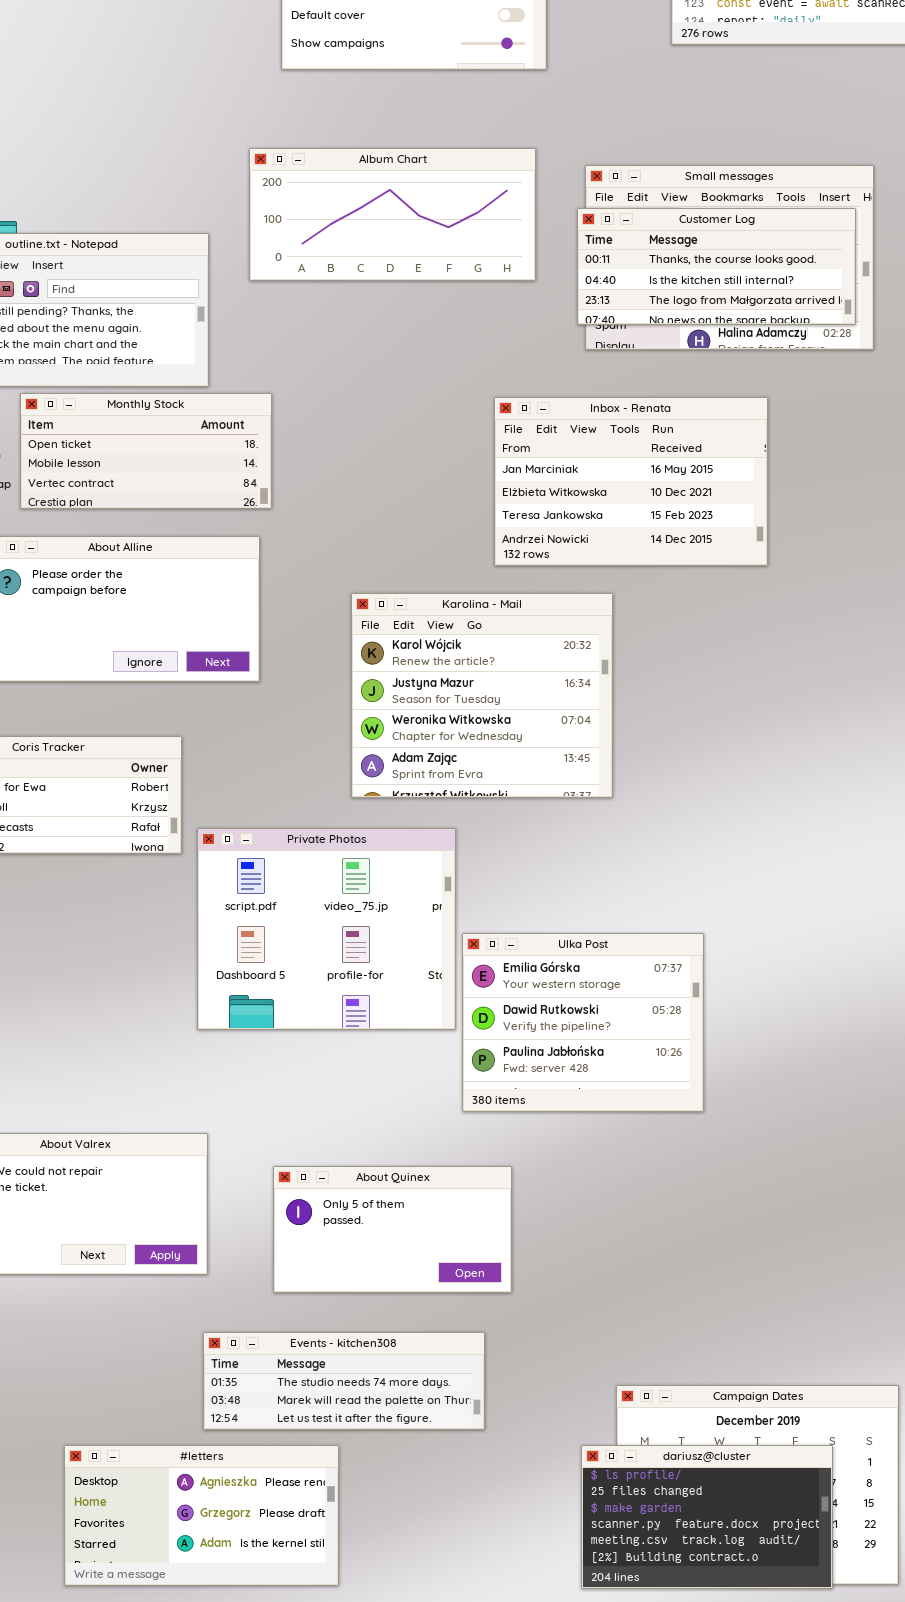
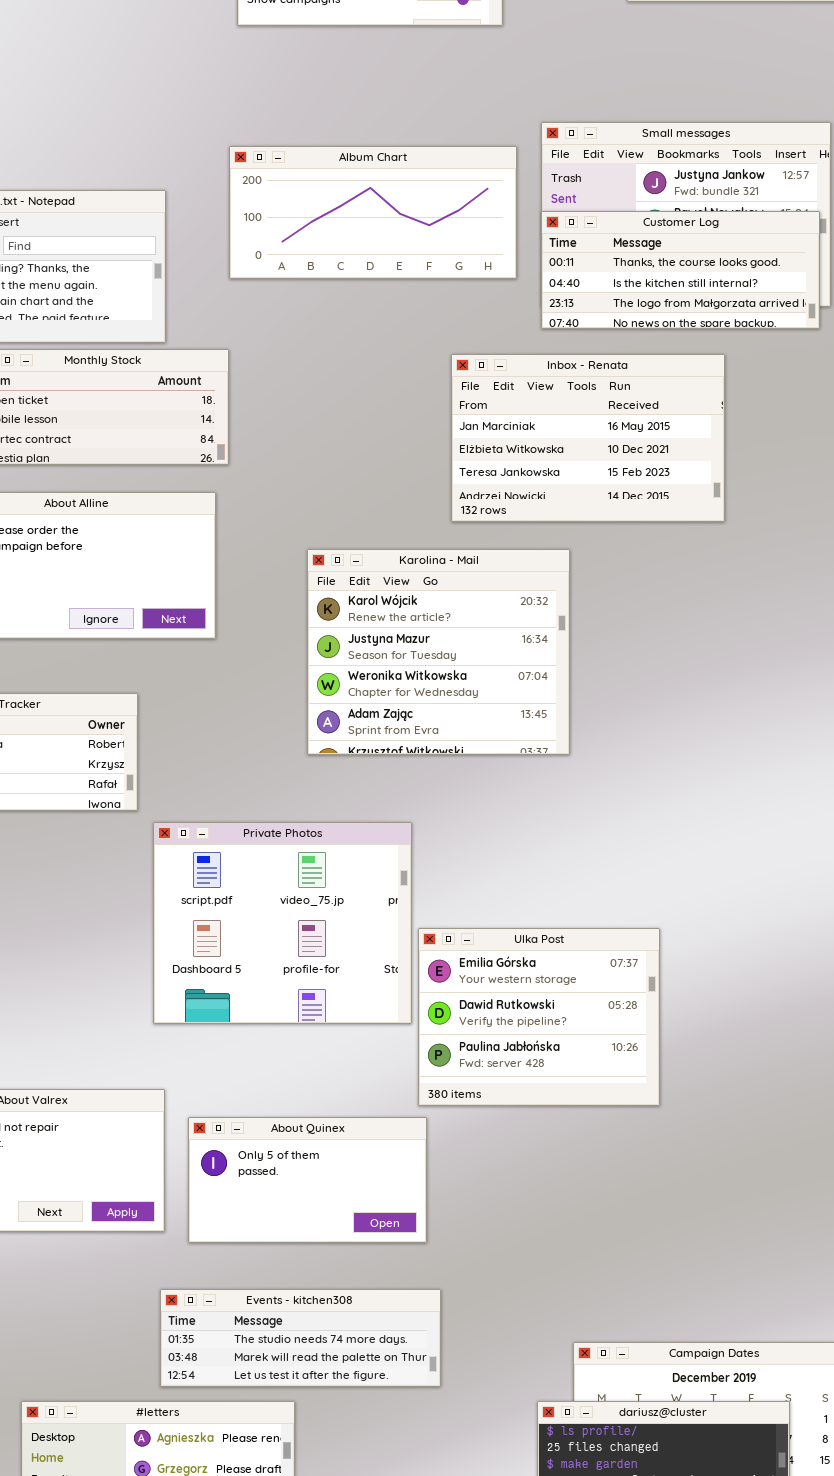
Album Chart: [249,148,536,281] -> [229,146,517,279], moved
Customer Log: [577,208,856,325] -> [541,211,820,329], moved
Private Photos: [197,828,456,1030] -> [153,822,412,1024], moved
Ulka Post: [462,933,704,1112] -> [418,928,660,1106], moved
About Quinex: [273,1166,512,1293] -> [188,1117,427,1243], moved

